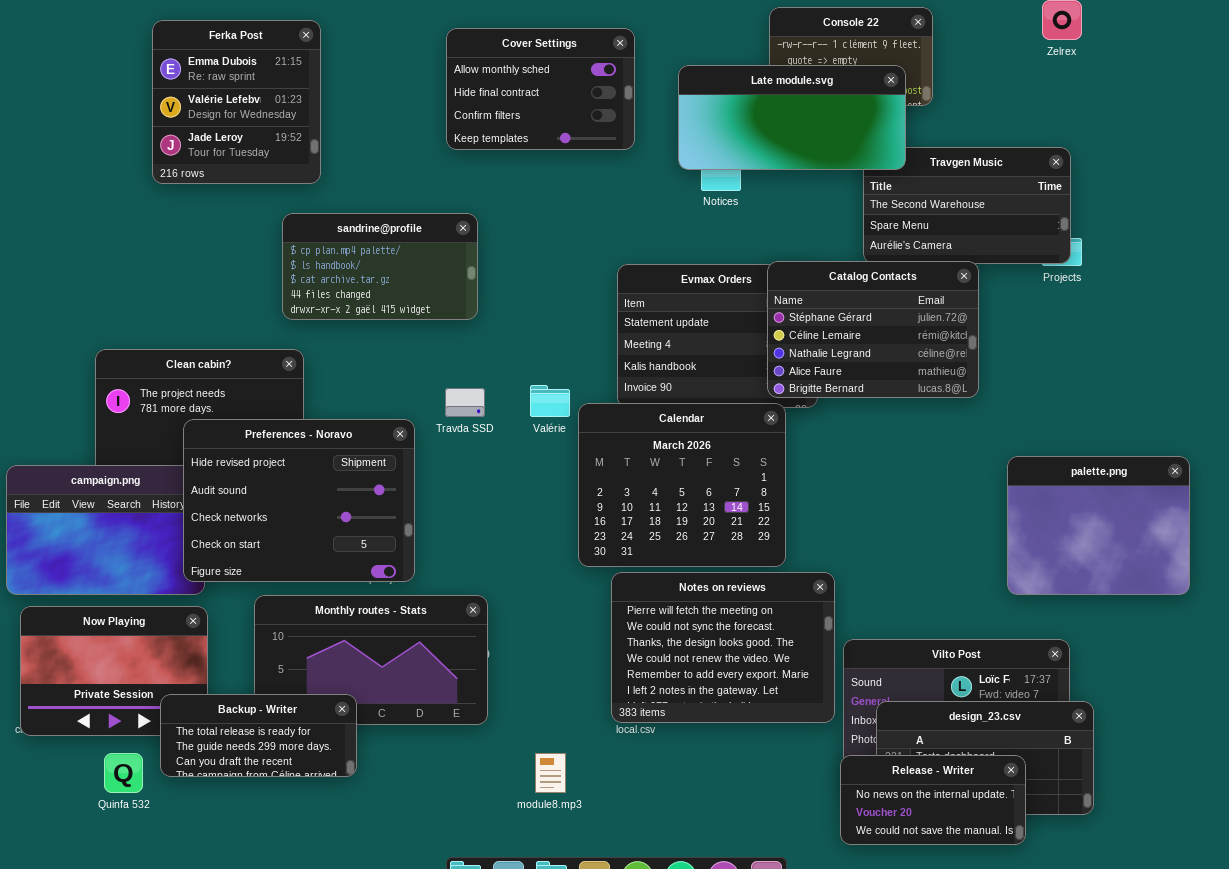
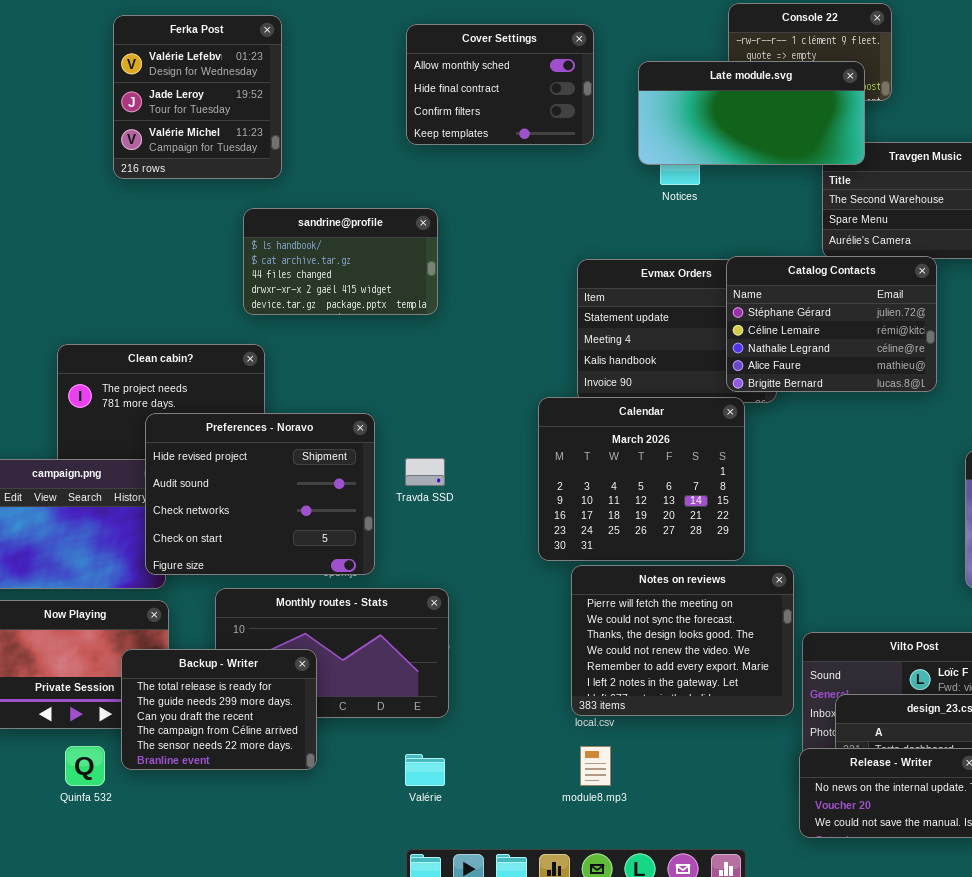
Ferka Post: [152,20,321,184] -> [113,15,282,179], scrolled down 1 row
sandrine@profile: [282,213,478,320] -> [243,208,438,315], scrolled down 1 row
Valérie: [530,385,570,417] -> [405,754,445,786], moved
Travda SSD: [445,388,485,417] -> [405,458,445,486], moved
Backup - Writer: [160,694,357,777] -> [121,649,317,770], resized
module8.mp3: [535,753,566,793] -> [580,746,611,786], moved

